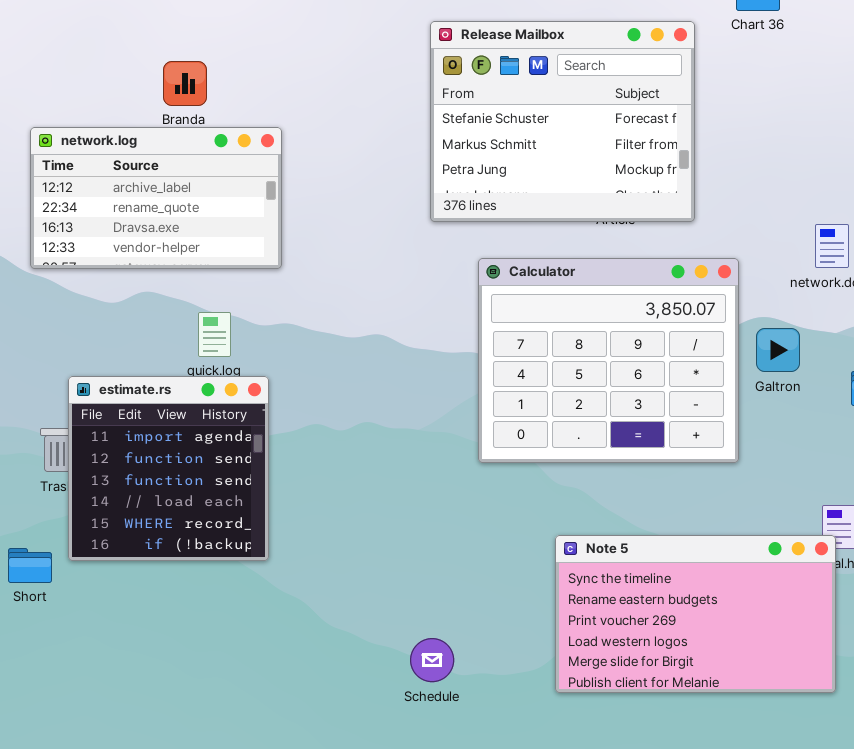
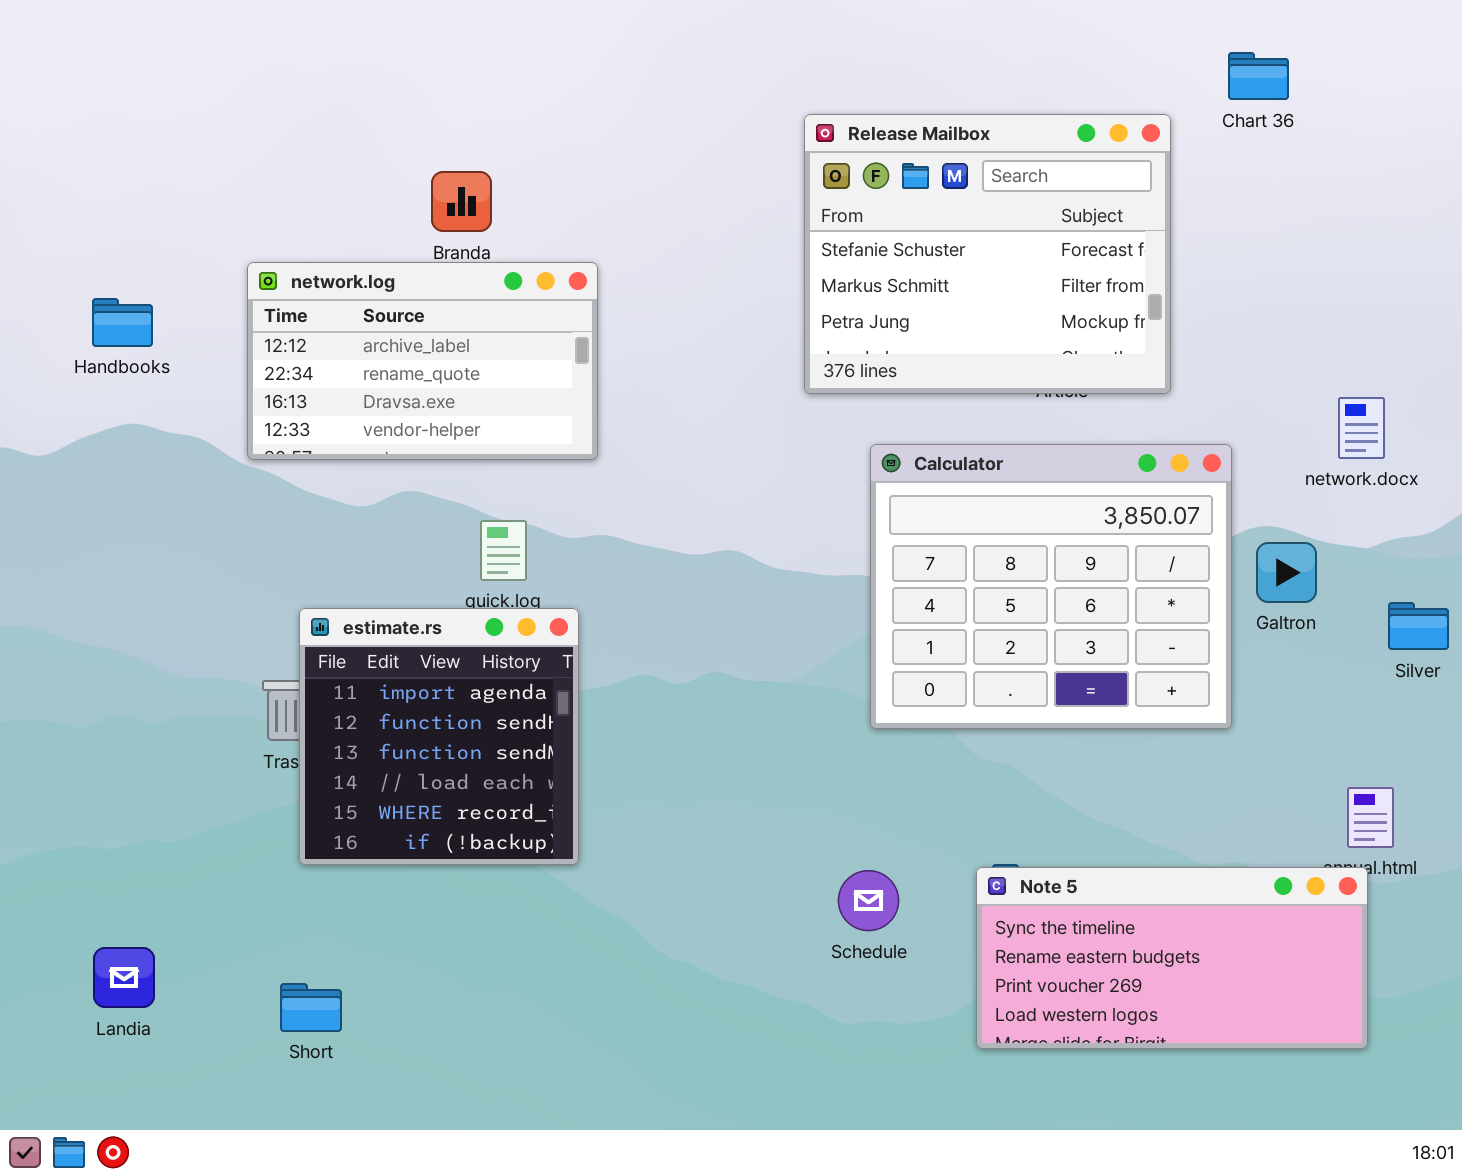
Note 5: [555,535,836,693] -> [976,867,1368,1049], resized
Short: [8,548,52,583] -> [280,983,342,1032], moved
Schedule: [410,638,454,682] -> [838,870,899,931], moved

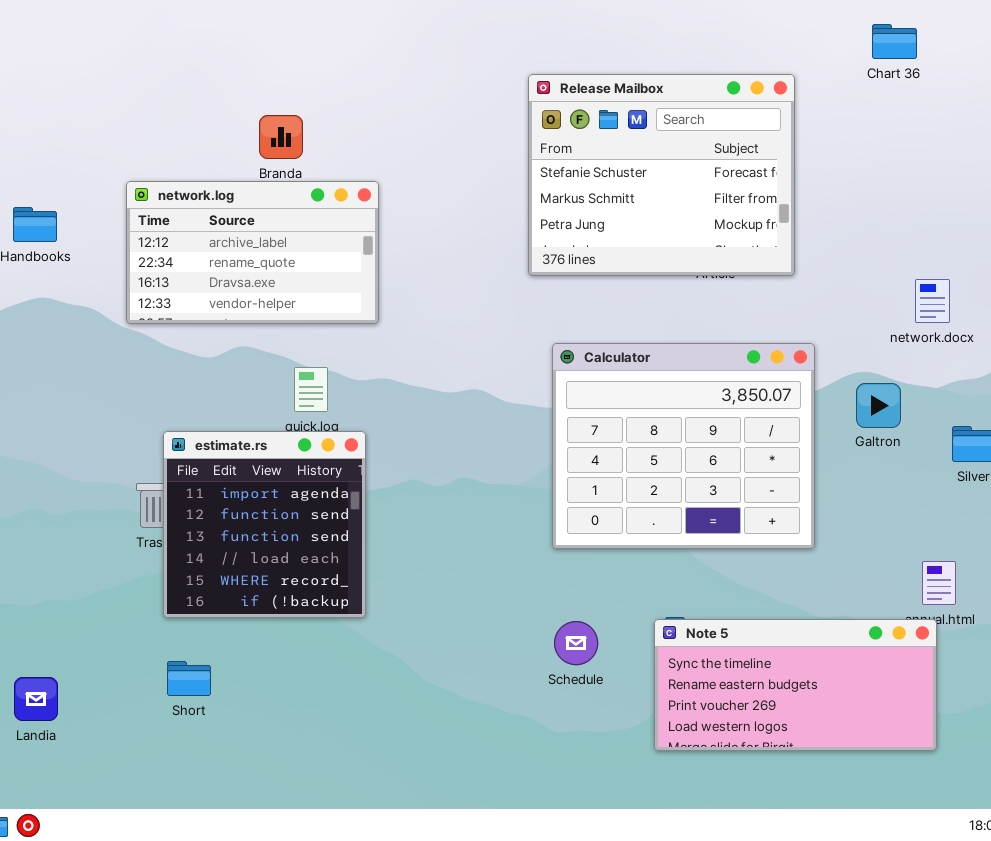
Chart 36: [1228,52,1289,100] -> [872,24,917,59], moved
Calculator: [870,444,1232,729] -> [552,343,815,549], moved
Short: [280,983,342,1032] -> [167,661,211,696], moved

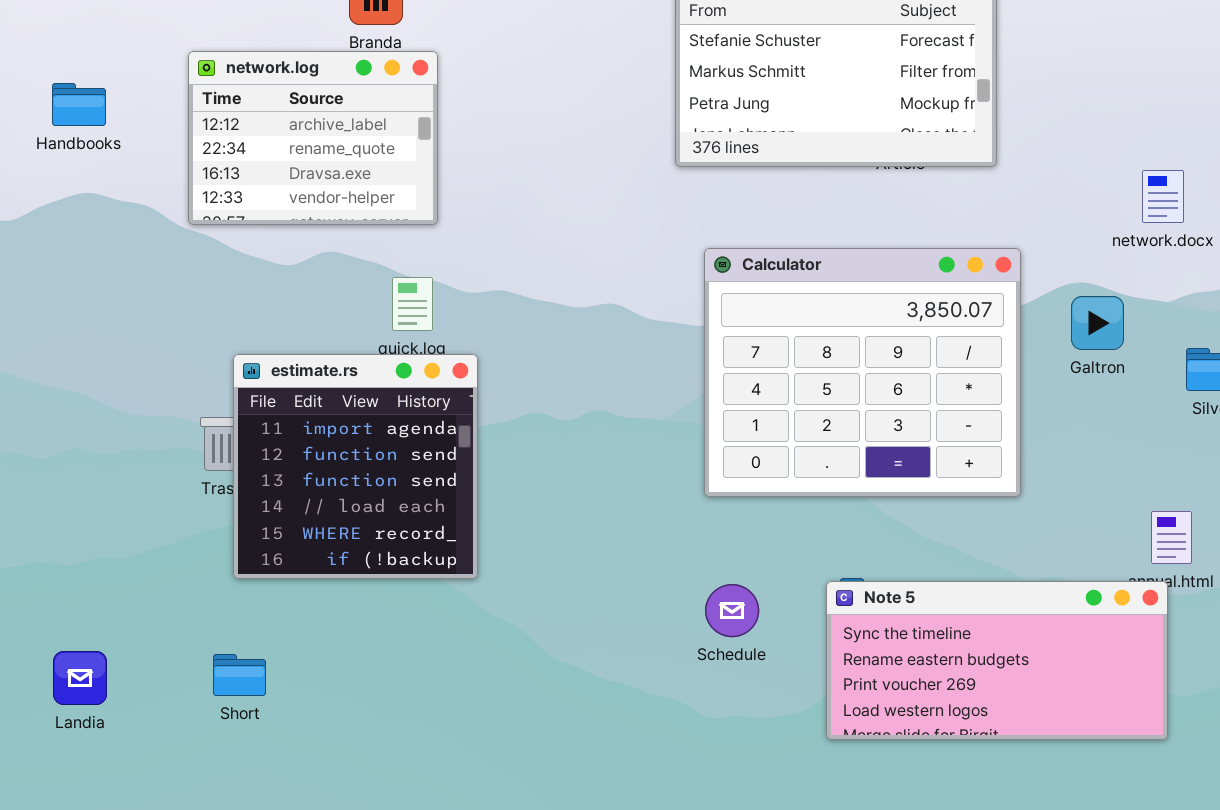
network.log: [126,181,379,324] -> [188,51,438,225], resized
Short: [167,661,211,696] -> [213,654,266,696], moved

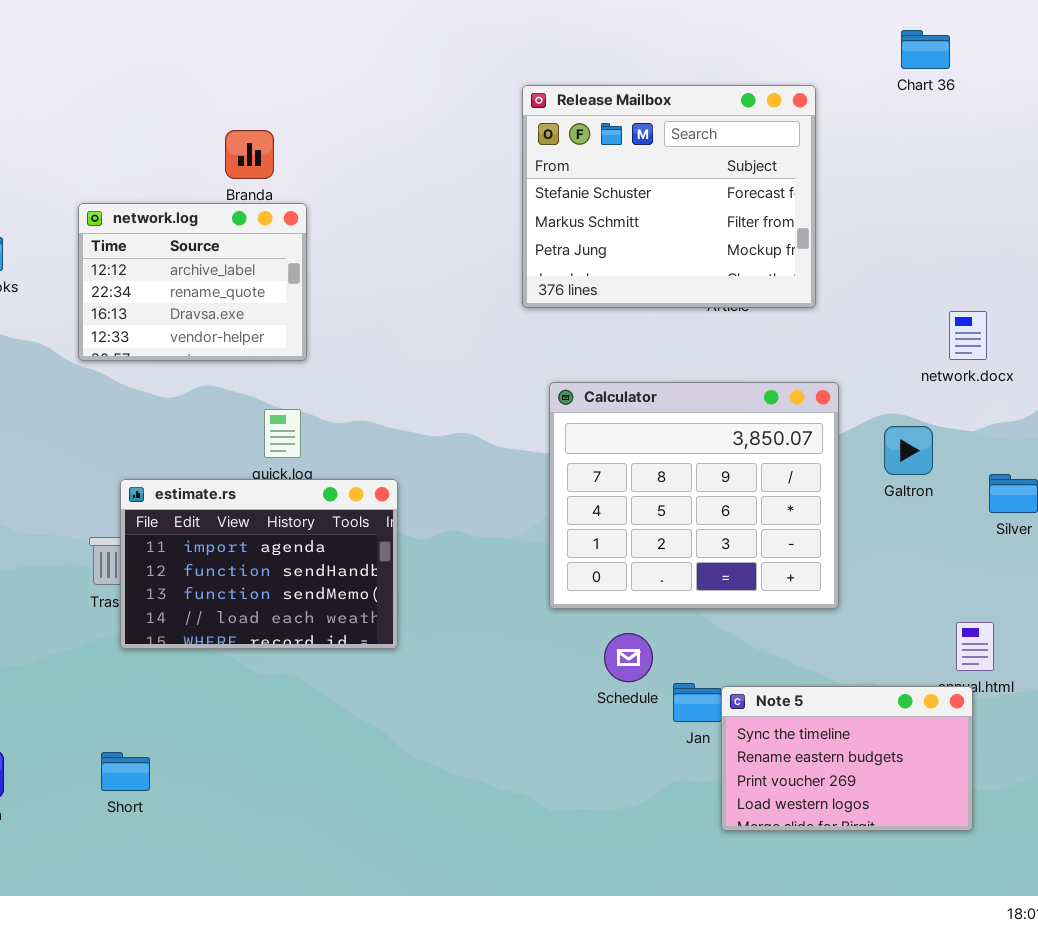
estimate.rs: [233,354,478,579] -> [120,479,398,649], resized
Note 5: [826,581,1168,740] -> [721,686,973,831], resized
Schedule: [705,584,759,637] -> [604,633,653,682], moved

